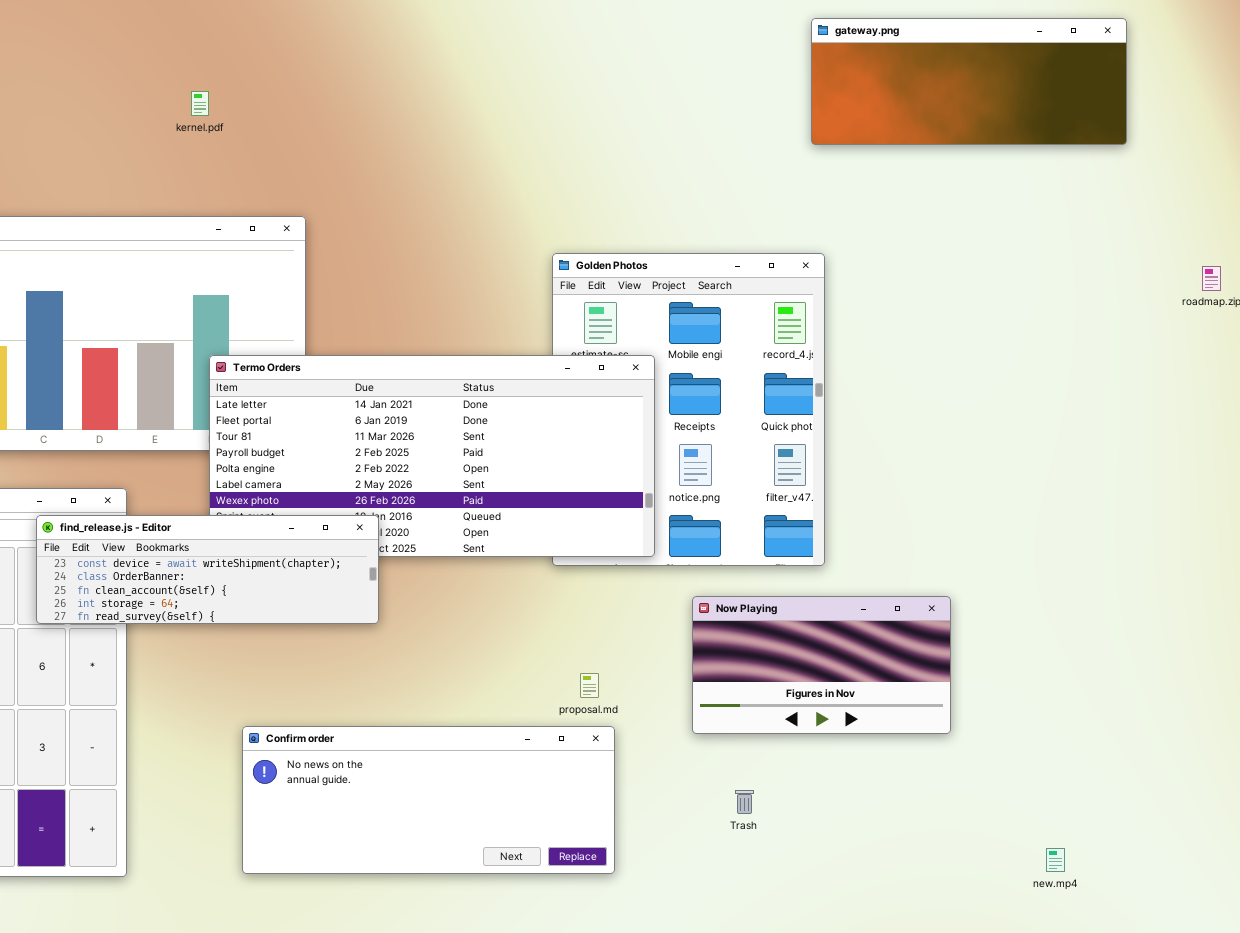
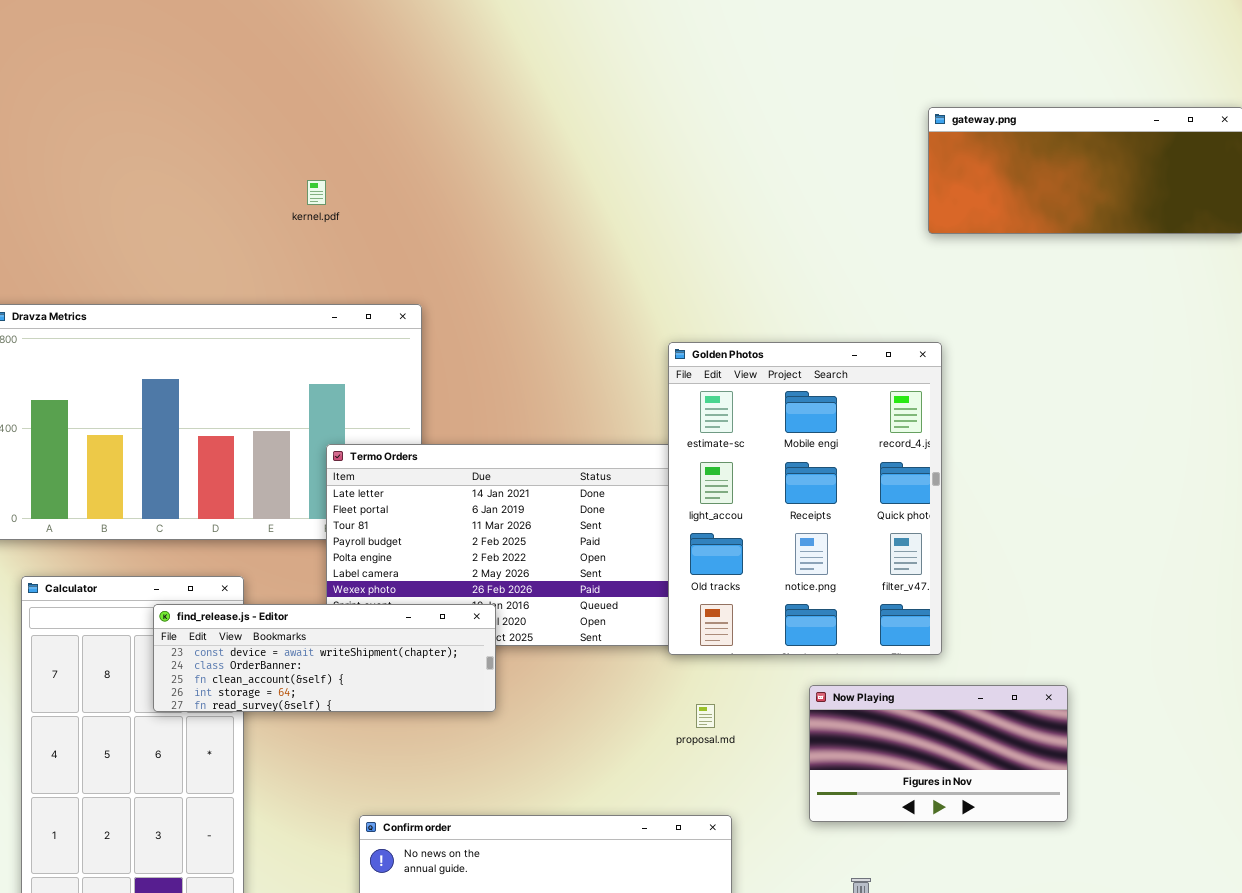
Golden Photos: [552,253,825,566] -> [668,342,942,655], raised
proposal.md: [580,673,599,698] -> [696,704,715,728], moved

